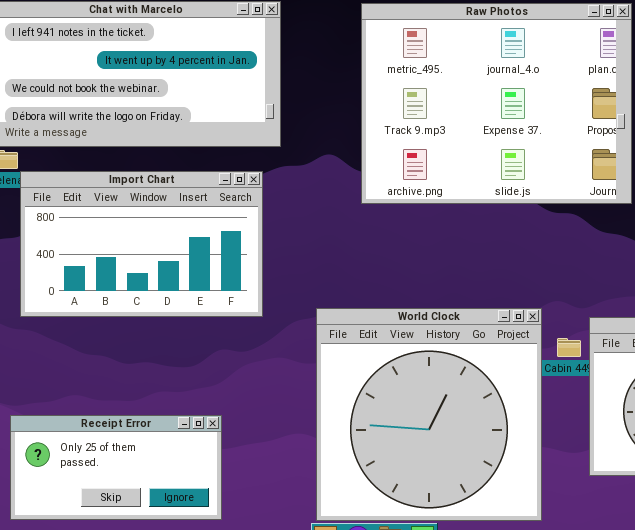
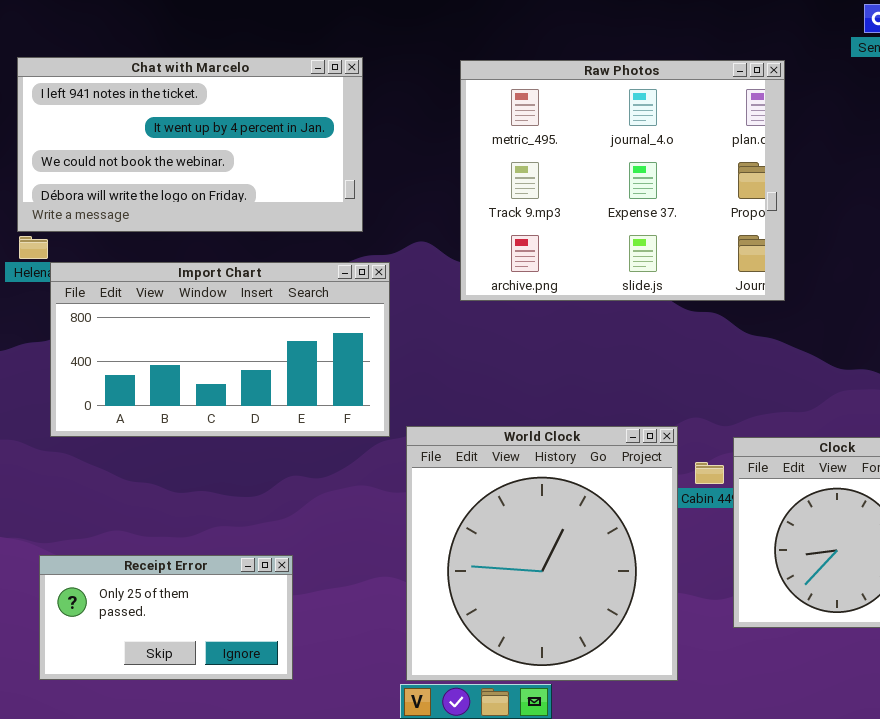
Import Chart: [20,171,263,317] -> [50,262,390,437], resized

